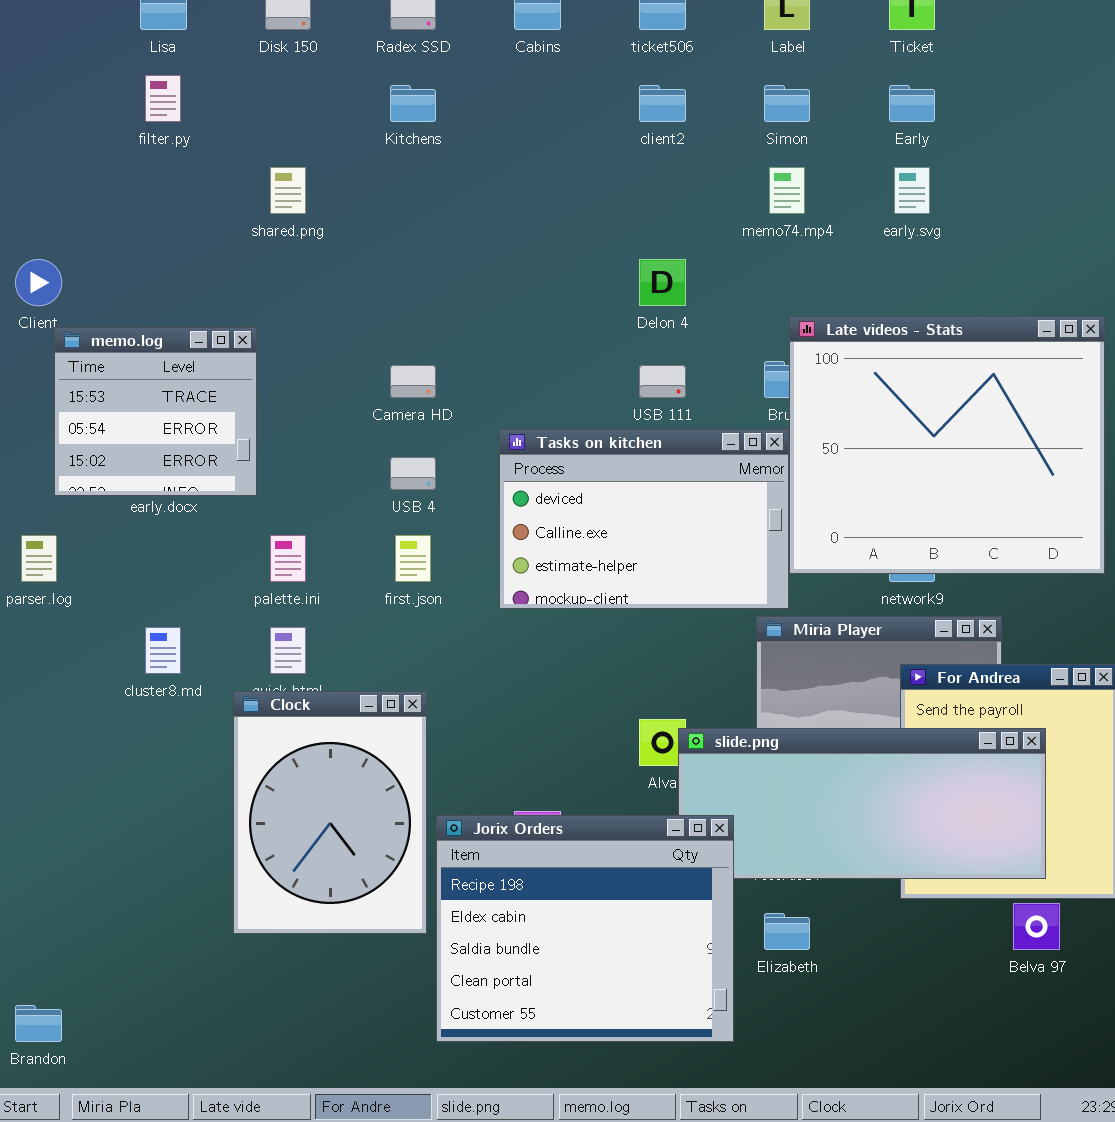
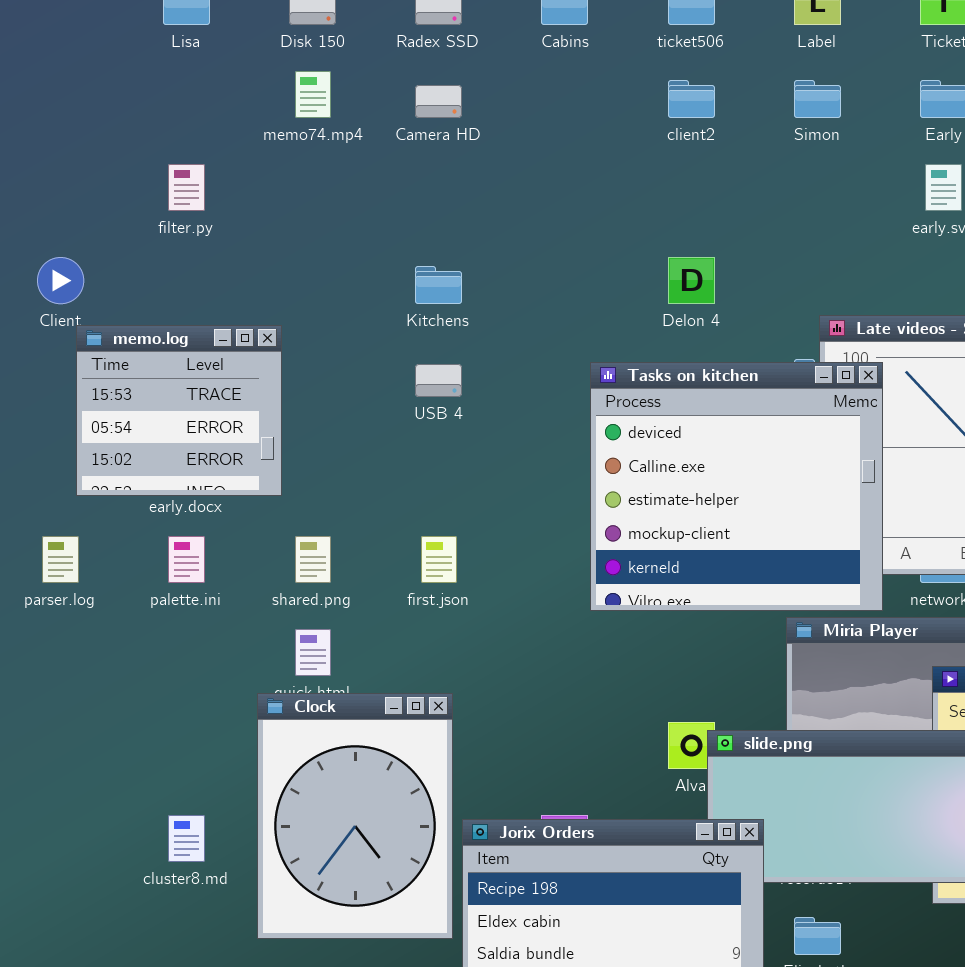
filter.py: [145,75,181,122] -> [168,164,205,211], moved
Kitchens: [390,85,436,122] -> [415,266,462,304], moved
shared.png: [270,167,306,214] -> [295,536,331,583], moved
memo74.mp4: [769,167,805,214] -> [295,71,331,118], moved
Camera HD: [390,365,436,398] -> [415,85,462,118], moved
Tasks on kitchen: [499,429,789,609] -> [590,362,883,611], moved, resized
USB 4: [390,457,436,490] -> [415,364,462,397], moved
palette.ini: [270,535,306,582] -> [168,536,205,583], moved
cluster8.md: [145,627,181,674] -> [168,815,205,862], moved

